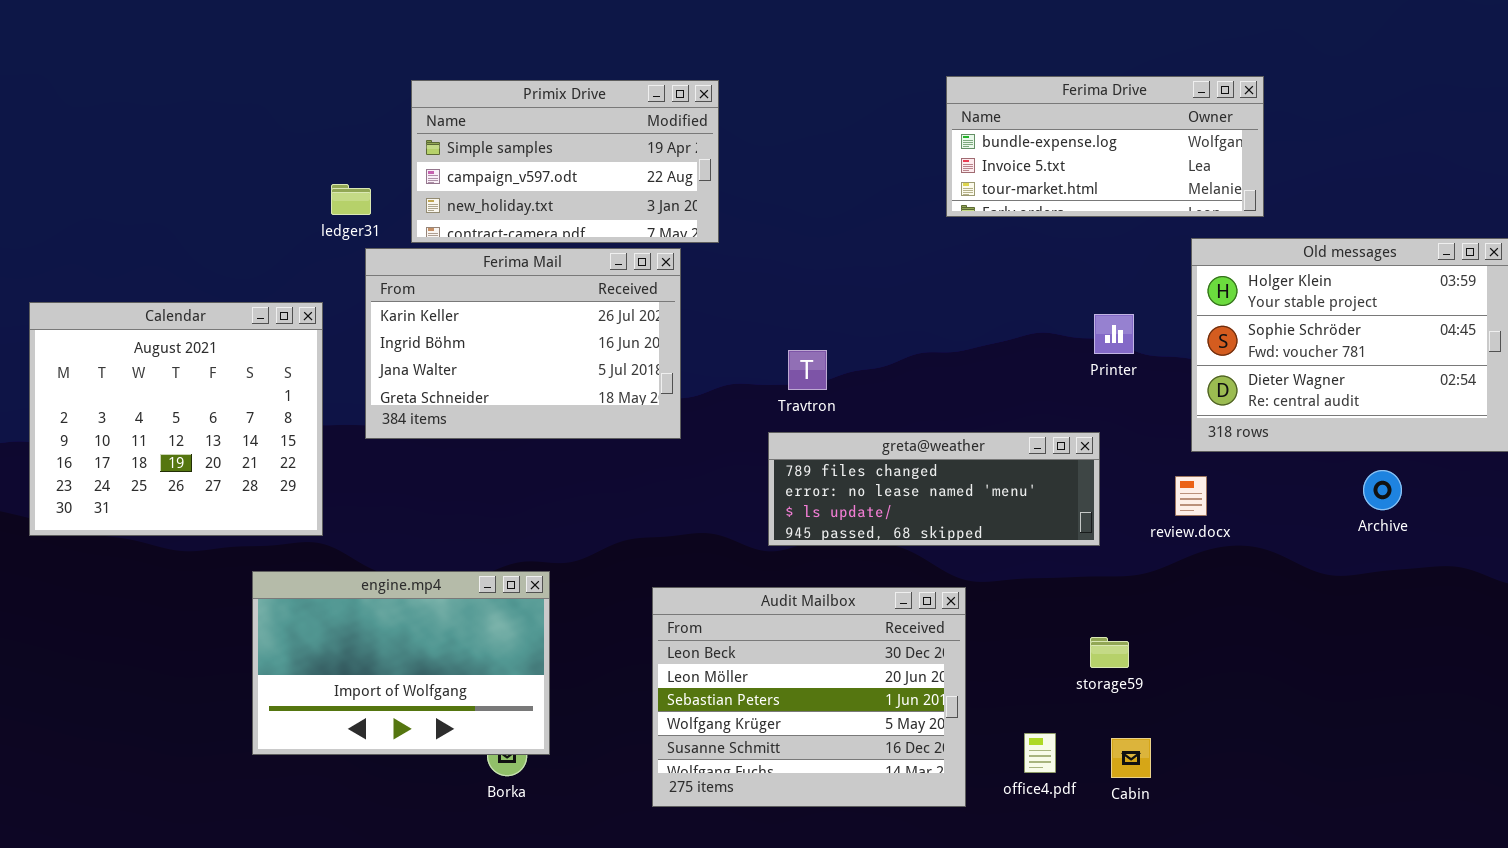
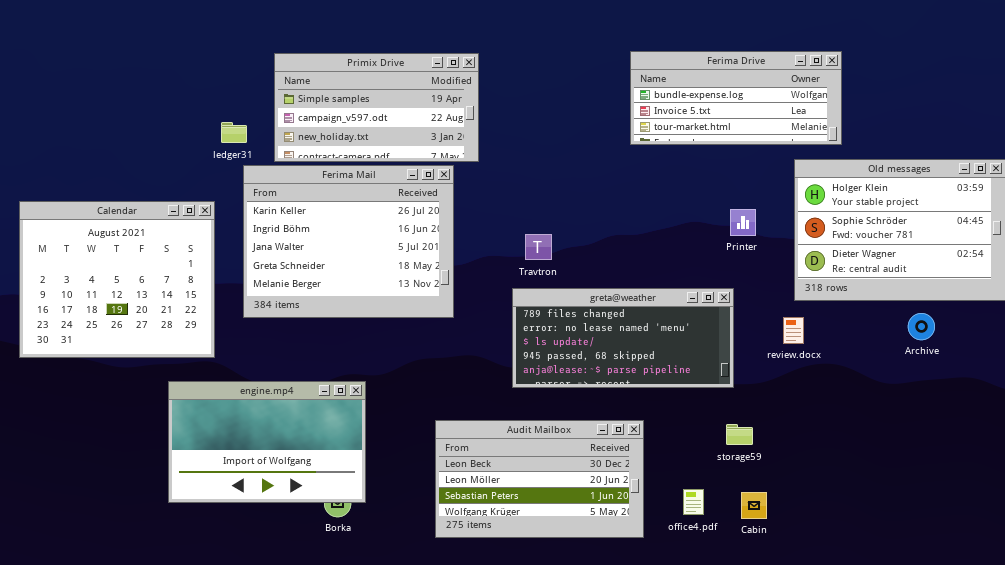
Ferima Mail: [365,248,681,439] -> [243,165,454,318], resized
greta@weather: [768,432,1100,546] -> [512,288,734,388], resized
Audit Mailbox: [652,587,966,807] -> [435,420,644,538], resized

